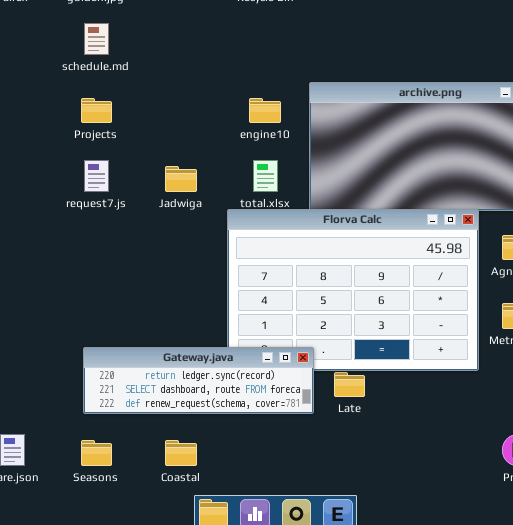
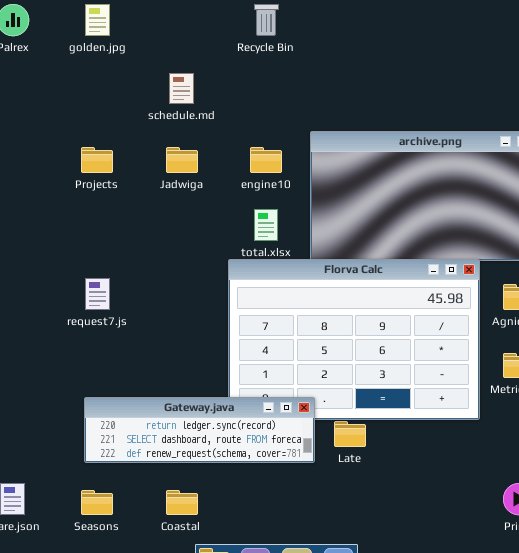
schedule.md: [84,23,109,55] -> [169,73,194,104], moved
request7.js: [84,160,109,192] -> [85,278,110,310], moved
Jadwiga: [165,166,197,192] -> [166,147,198,173], moved

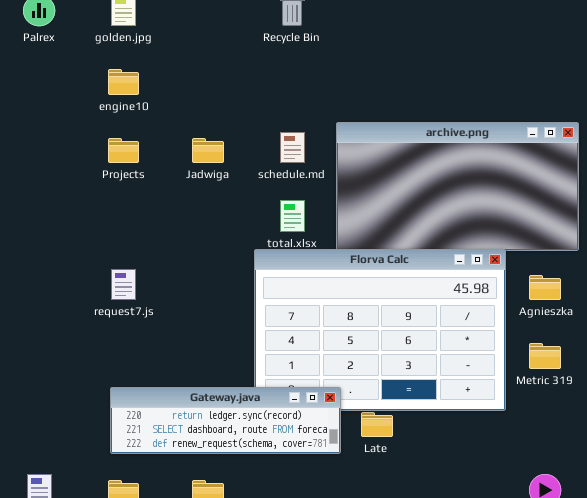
schedule.md: [169,73,194,104] -> [280,132,305,163], moved
engine10: [250,147,282,173] -> [108,69,139,95], moved

